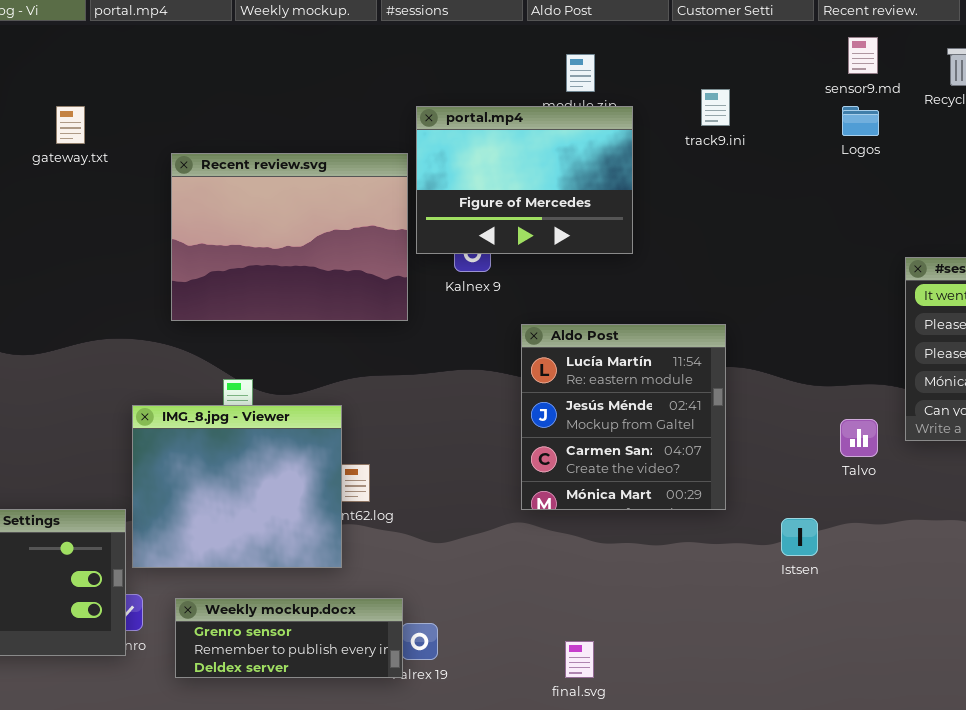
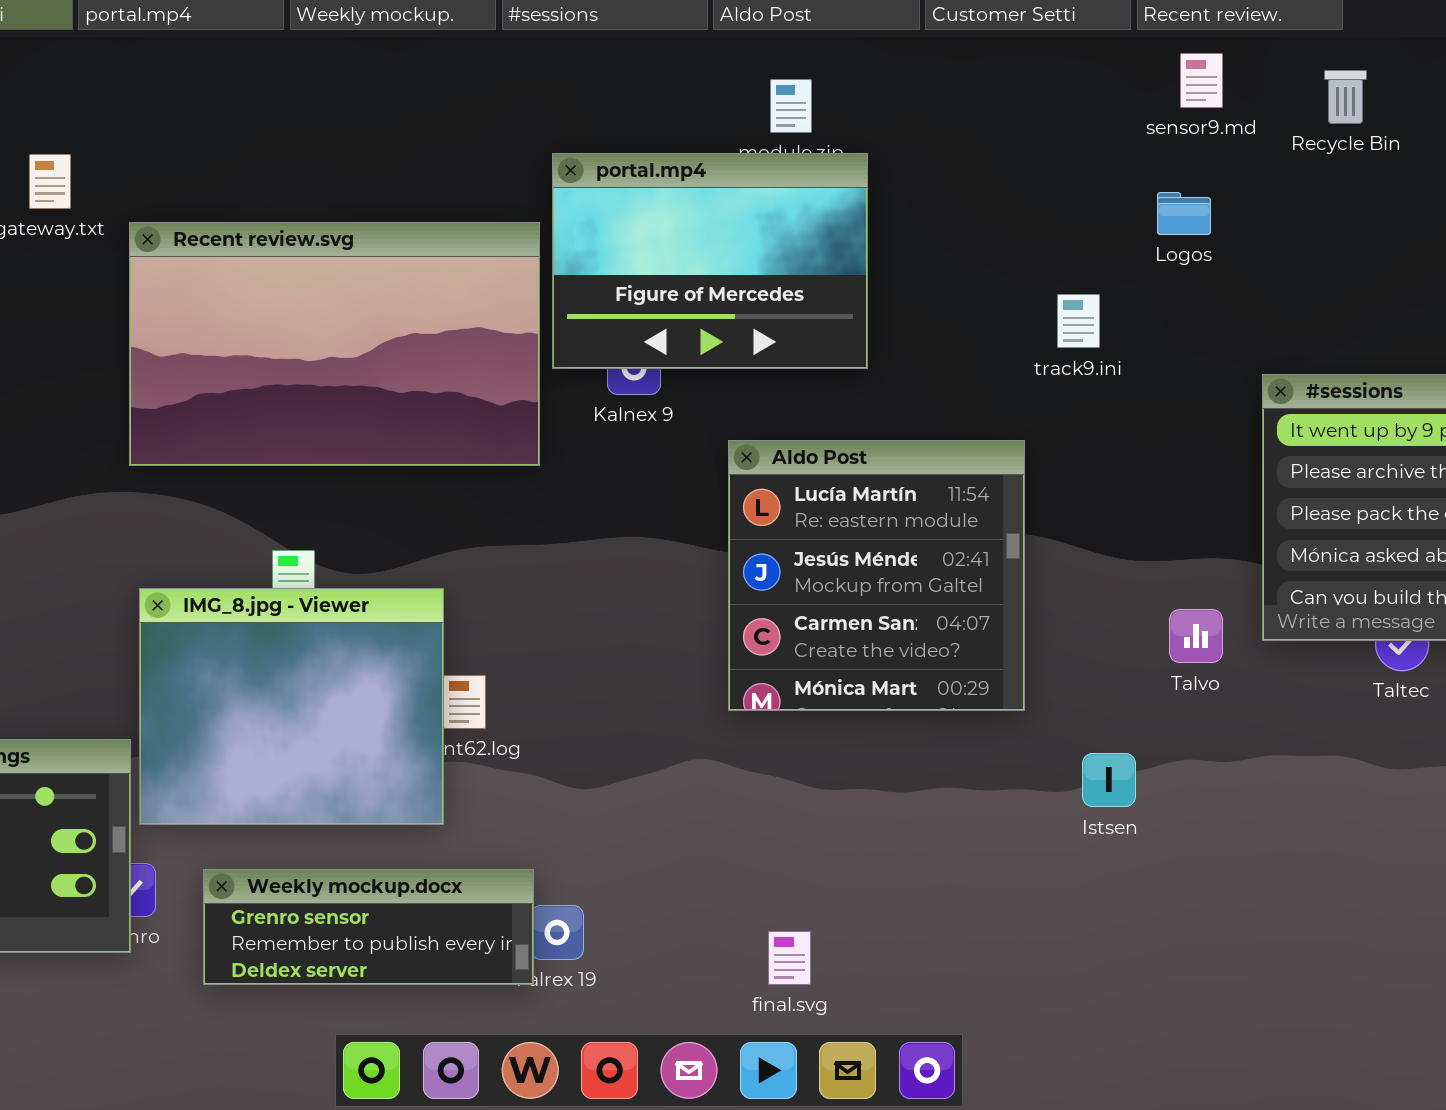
track9.ini: [701,89,730,126] -> [1057,294,1100,348], moved
Logos: [842,106,879,136] -> [1157,192,1211,235], moved
Recent review.svg: [171,153,408,321] -> [129,222,540,466], resized
Aldo Post: [521,324,726,510] -> [728,440,1025,711], moved

